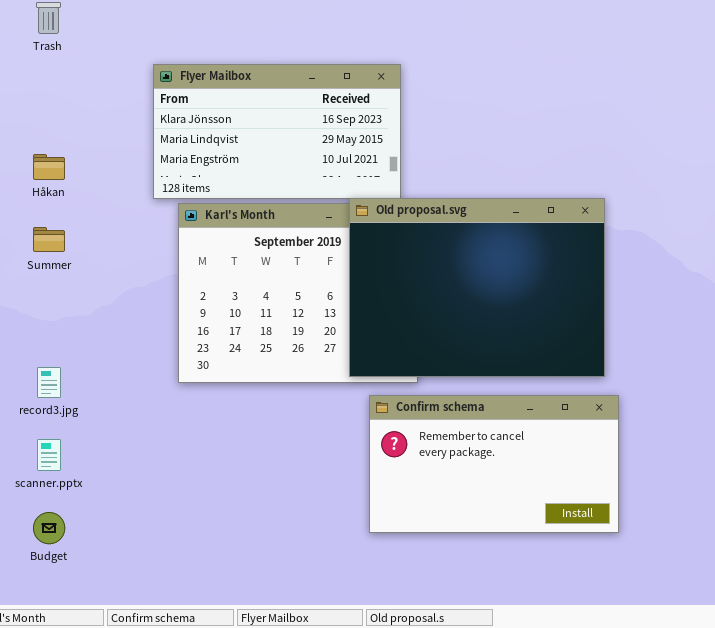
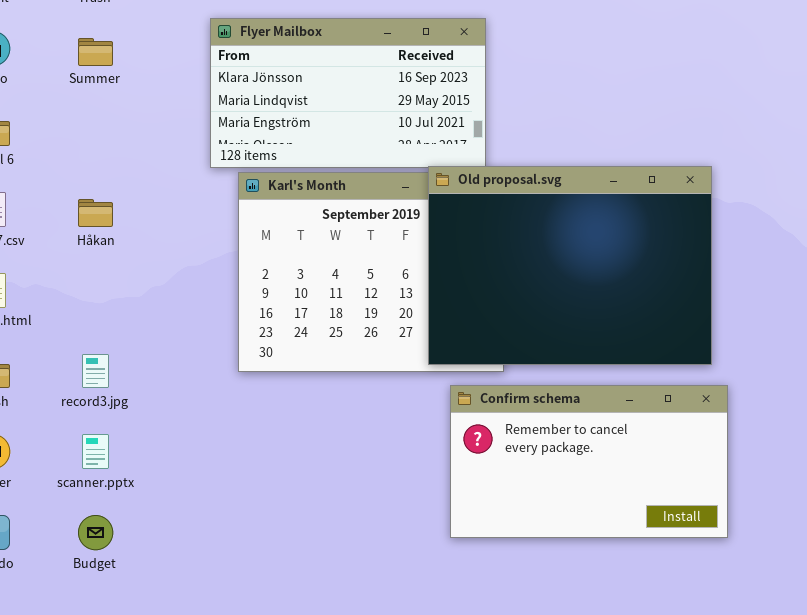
Håkan: [33,154,65,180] -> [78,199,113,227], moved
Summer: [33,227,65,252] -> [78,38,113,66], moved

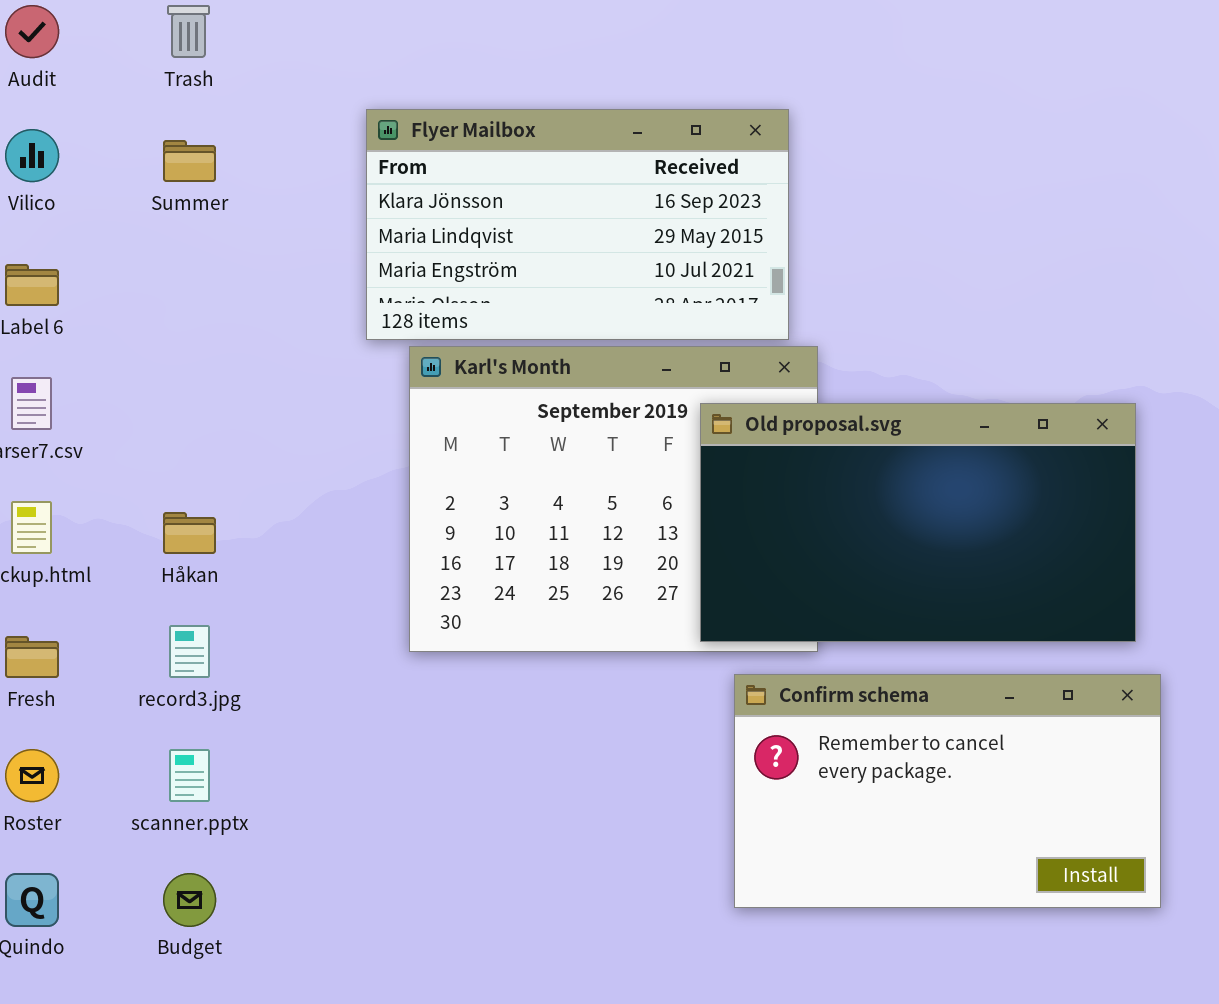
Old proposal.svg: [428,166,712,365] -> [700,403,1136,642], resized
Håkan: [78,199,113,227] -> [163,512,216,554], moved

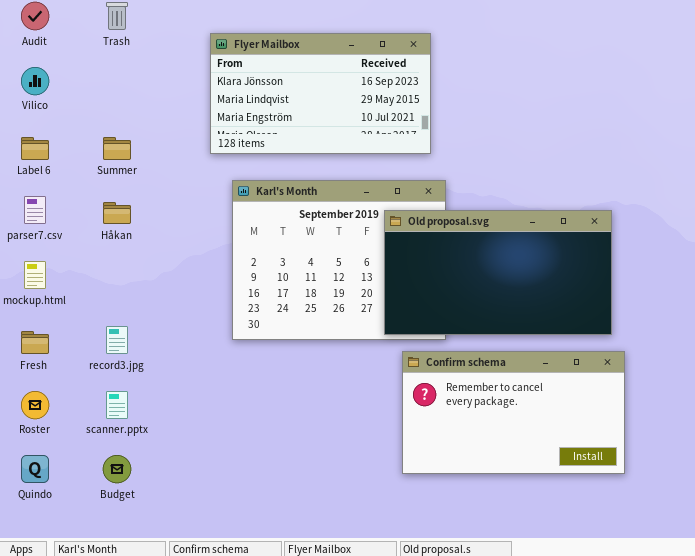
Flyer Mailbox: [366,109,789,340] -> [210,33,431,154], moved
Summer: [163,140,216,182] -> [103,137,131,160], moved
Håkan: [163,512,216,554] -> [103,202,131,224], moved

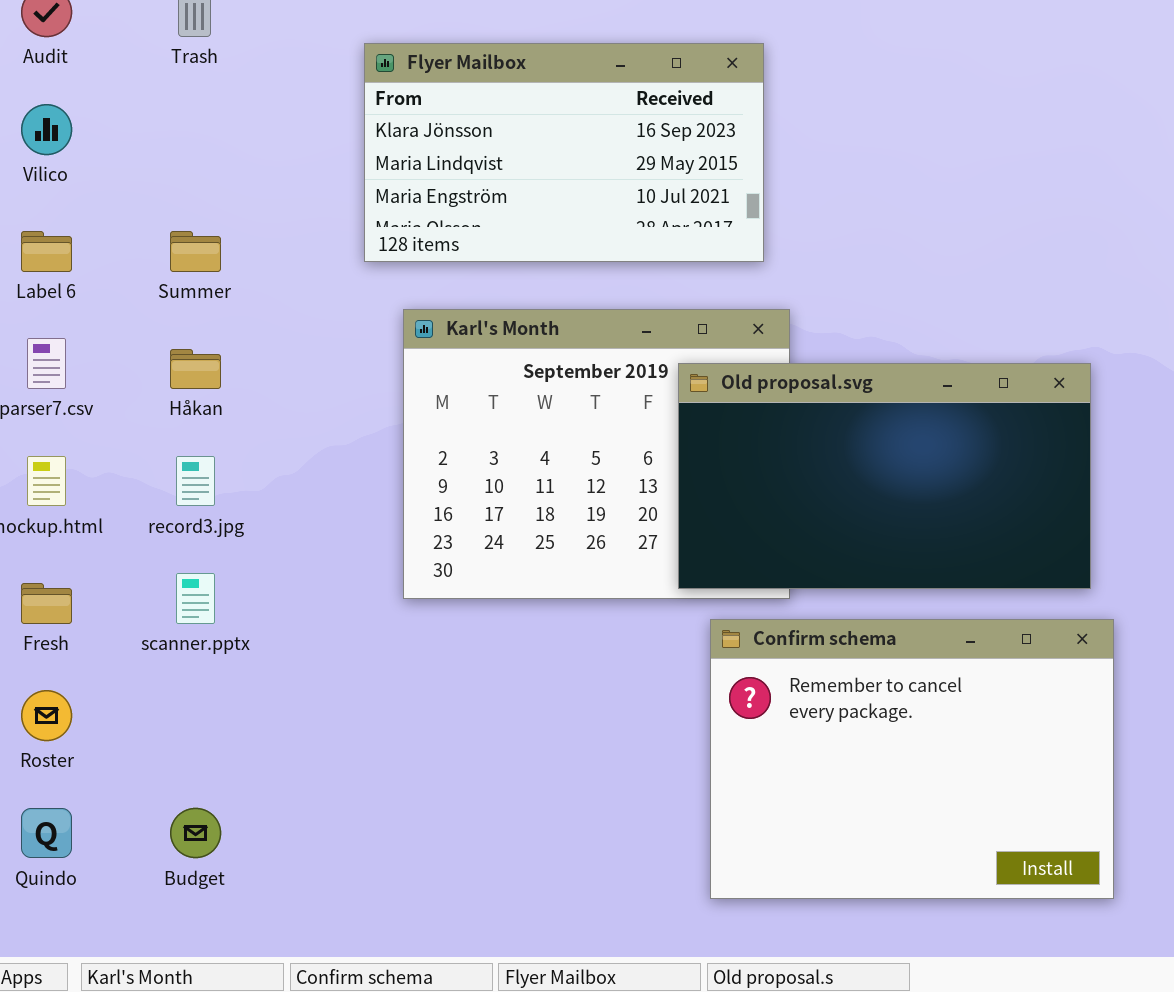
record3.jpg: [106,326,128,354] -> [176,456,215,506], moved
Confirm schema: [402,351,625,474] -> [710,619,1114,899], resized
scanner.pptx: [106,391,128,419] -> [176,573,215,624], moved

